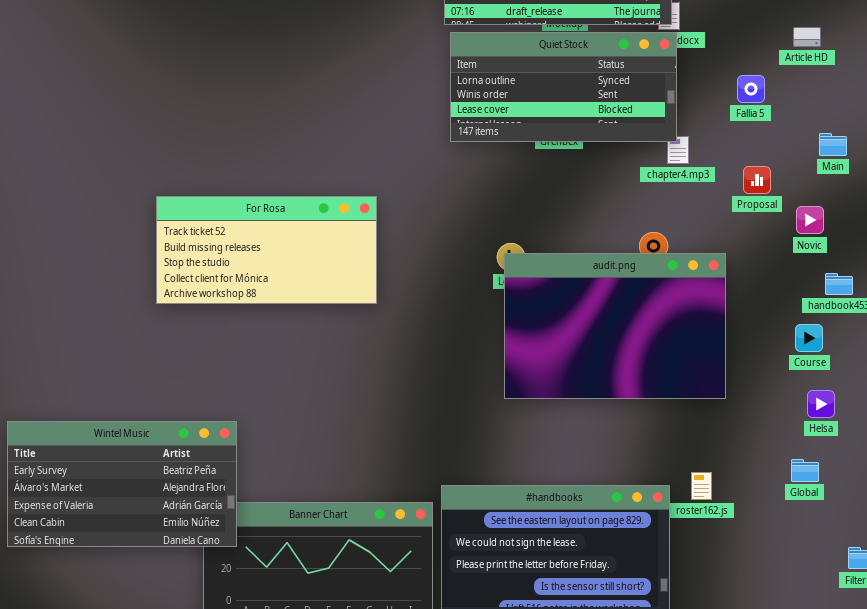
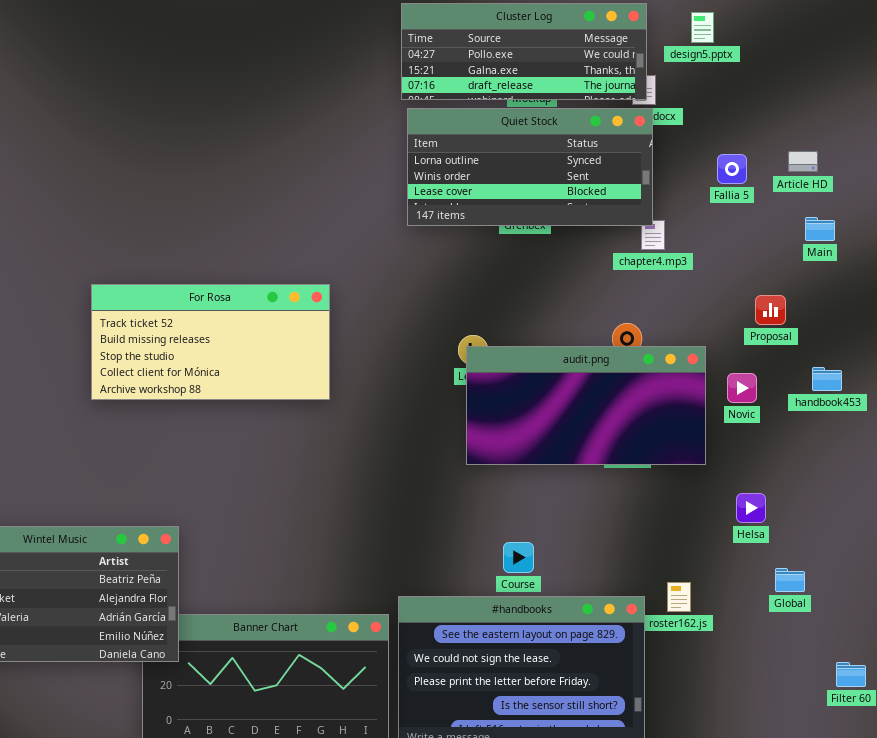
Article HD: [793,27,821,47] -> [788,151,818,172], moved
Proposal: [743,166,771,194] -> [755,295,786,325], moved
Novic: [796,206,824,234] -> [727,373,757,403], moved
audit.png: [504,253,726,399] -> [466,346,706,465], resized
Course: [795,324,823,352] -> [503,542,534,573], moved
Helsa: [807,390,835,418] -> [736,493,766,523], moved

